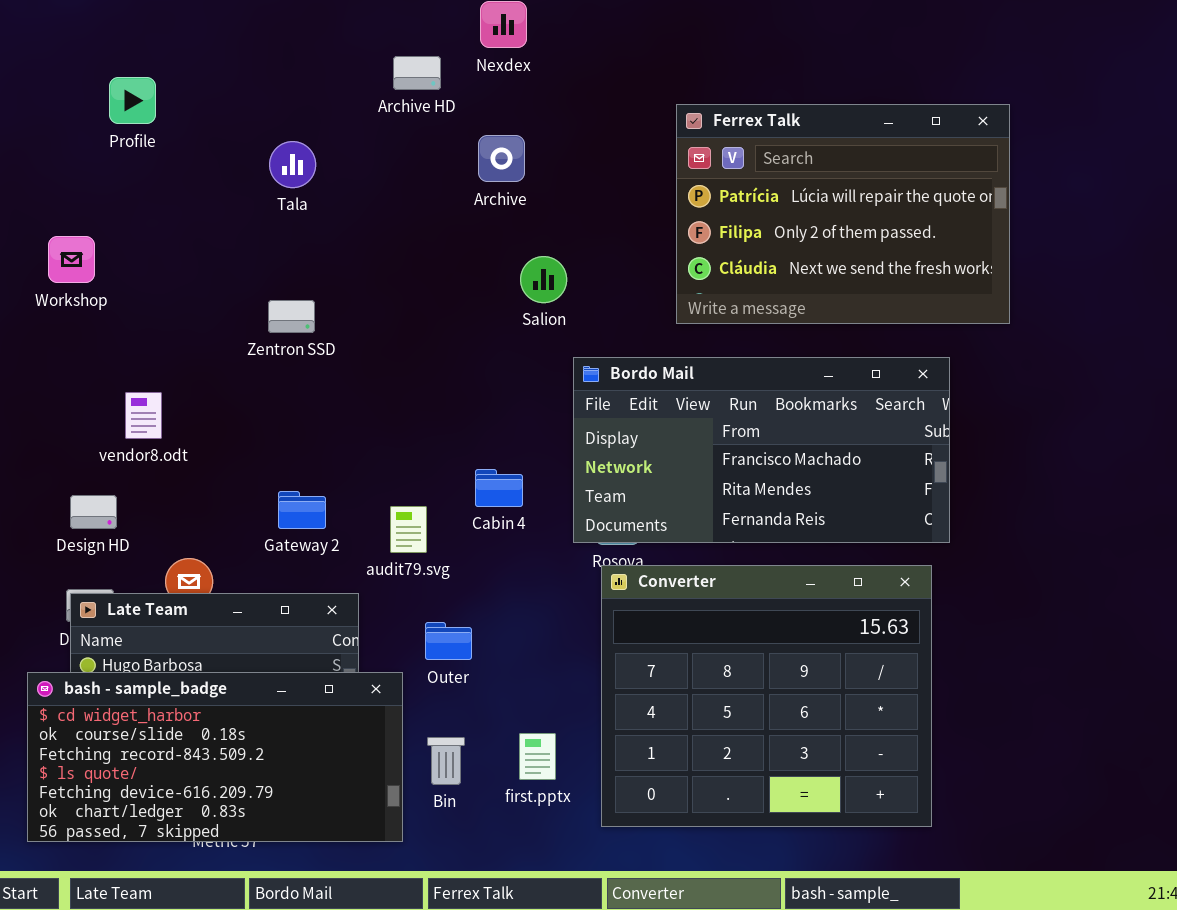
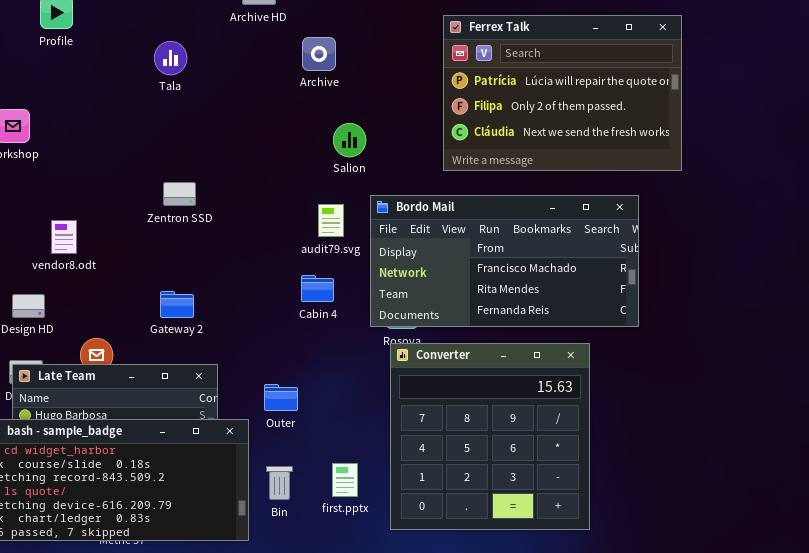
Zentron SSD: [268,300,315,333] -> [163,182,196,206], moved
audit79.svg: [390,506,427,553] -> [318,204,344,237], moved
Converter: [601,565,932,827] -> [390,343,590,530], resized

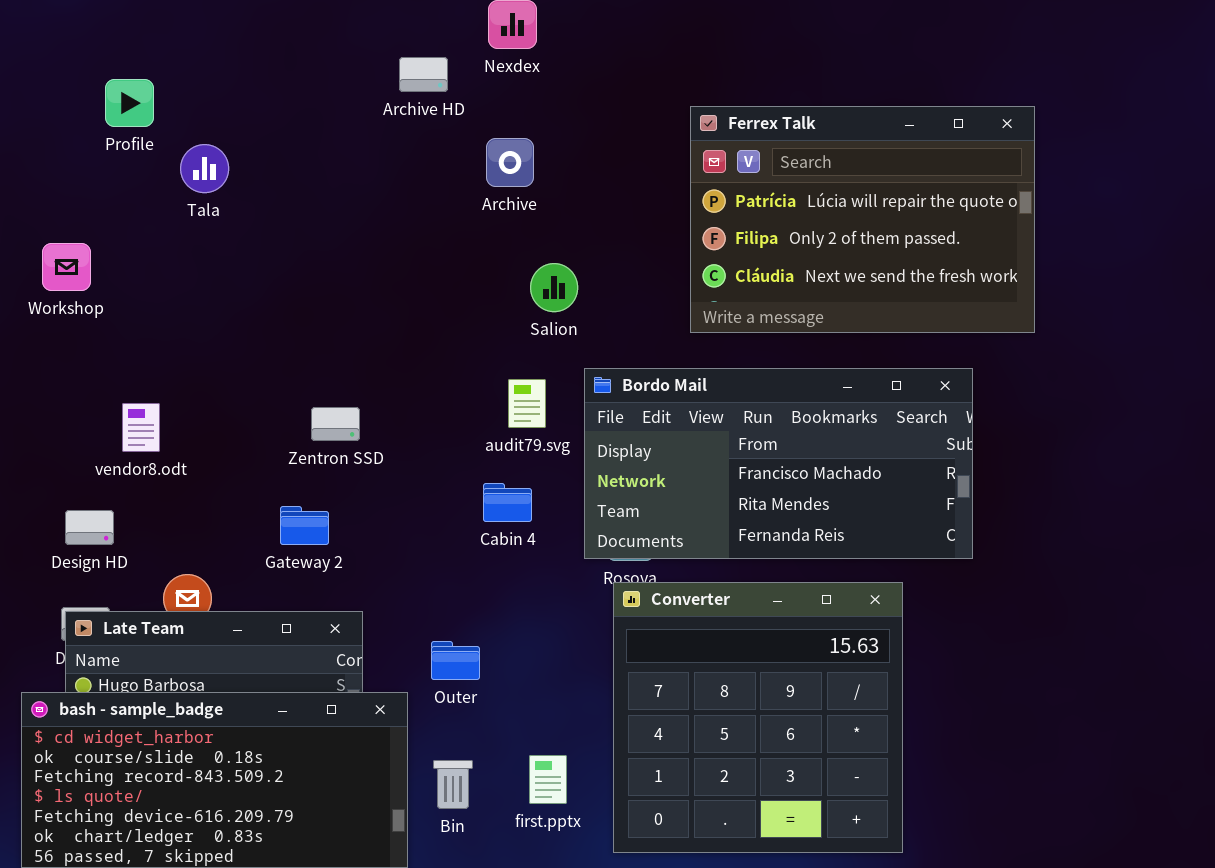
Tala: [154,41,187,75] -> [180,144,229,193], moved
Zentron SSD: [163,182,196,206] -> [311,407,360,441], moved

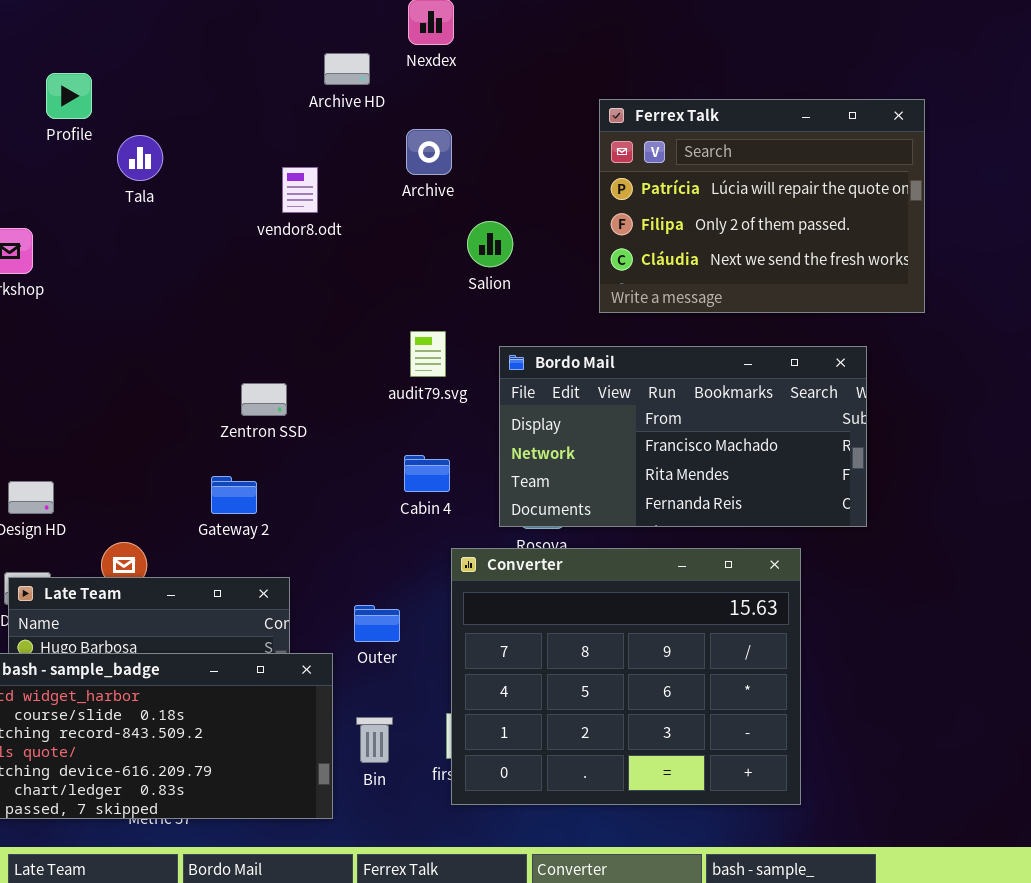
Salion: [530,263,578,312] -> [467,221,513,267], moved
audit79.svg: [508,379,546,428] -> [410,331,446,377], moved
vendor8.odt: [122,403,160,452] -> [282,167,318,213], moved
Converter: [613,582,903,853] -> [451,548,801,805], resized

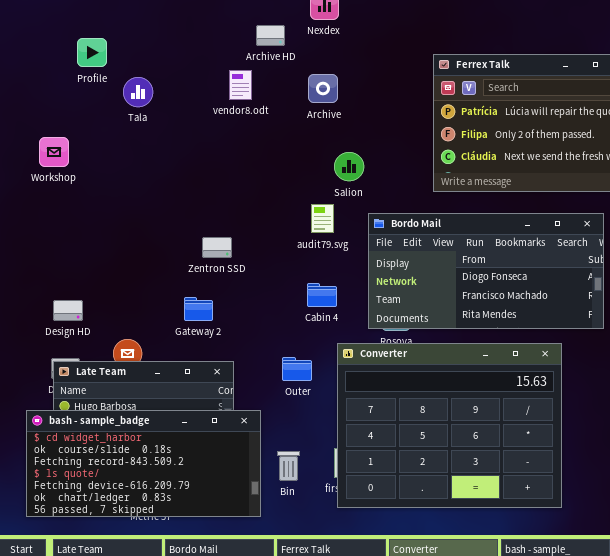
vendor8.odt: [282,167,318,213] -> [229,70,252,100], moved
Salion: [467,221,513,267] -> [334,152,364,181], moved
Bordo Mail: [499,346,867,527] -> [368,213,604,329], scrolled up 1 row
Outer: [354,605,400,642] -> [282,357,312,381], moved

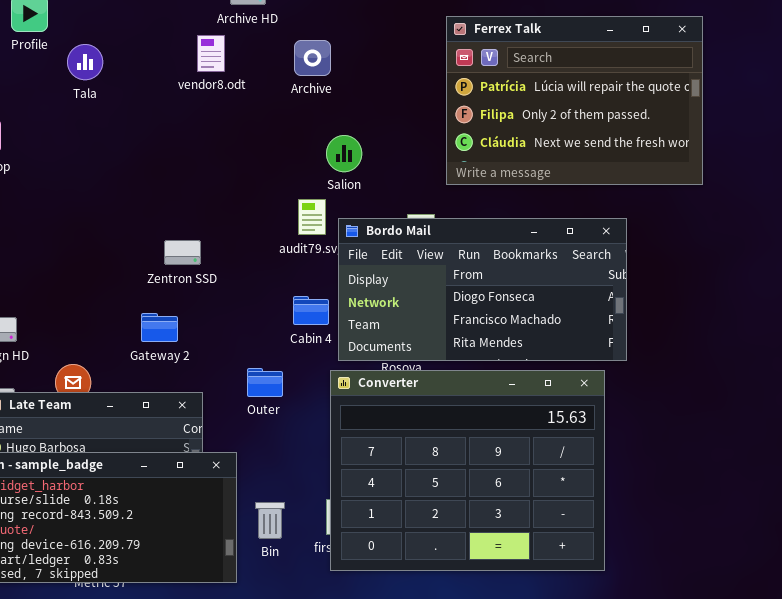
Bordo Mail: [368,213,604,329] -> [338,218,627,361], moved
Outer: [282,357,312,381] -> [247,368,283,397], moved

